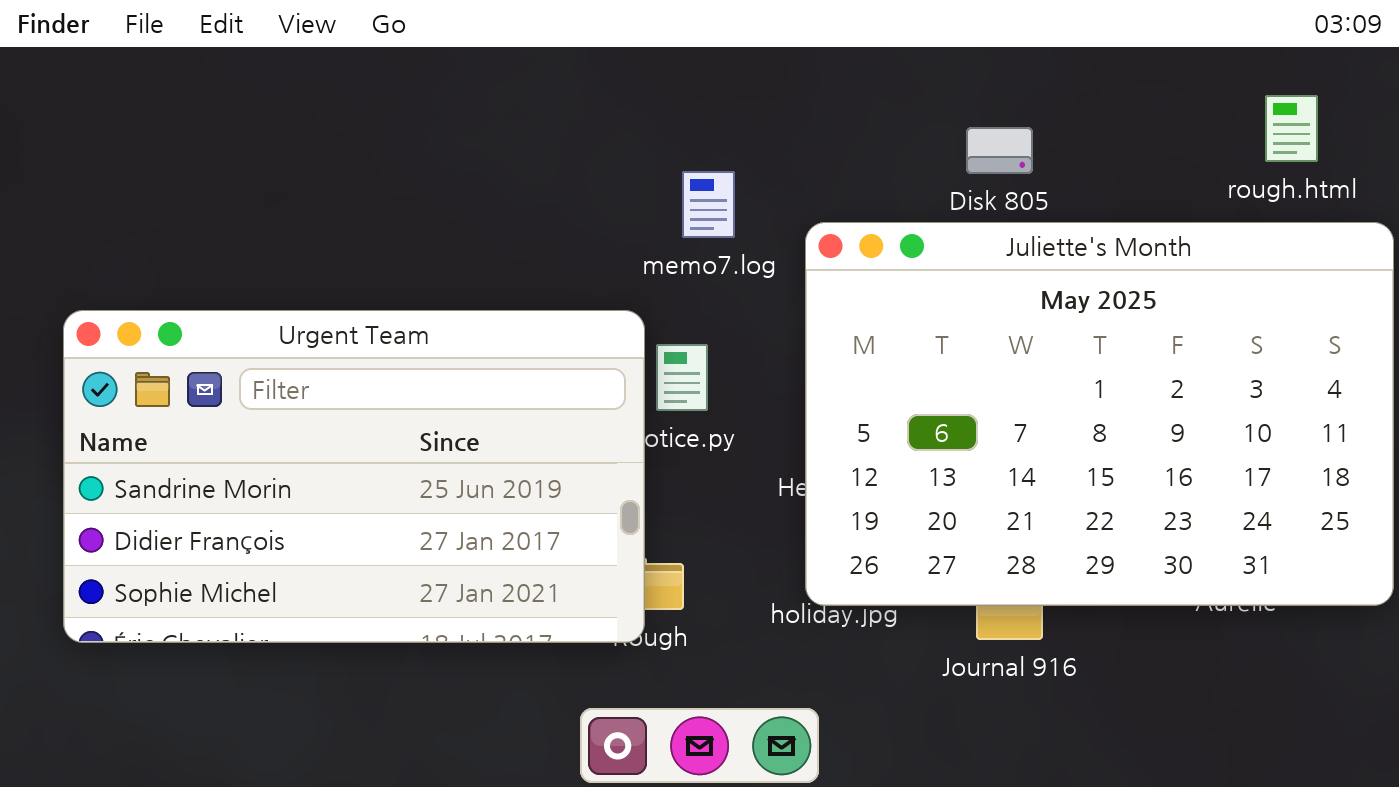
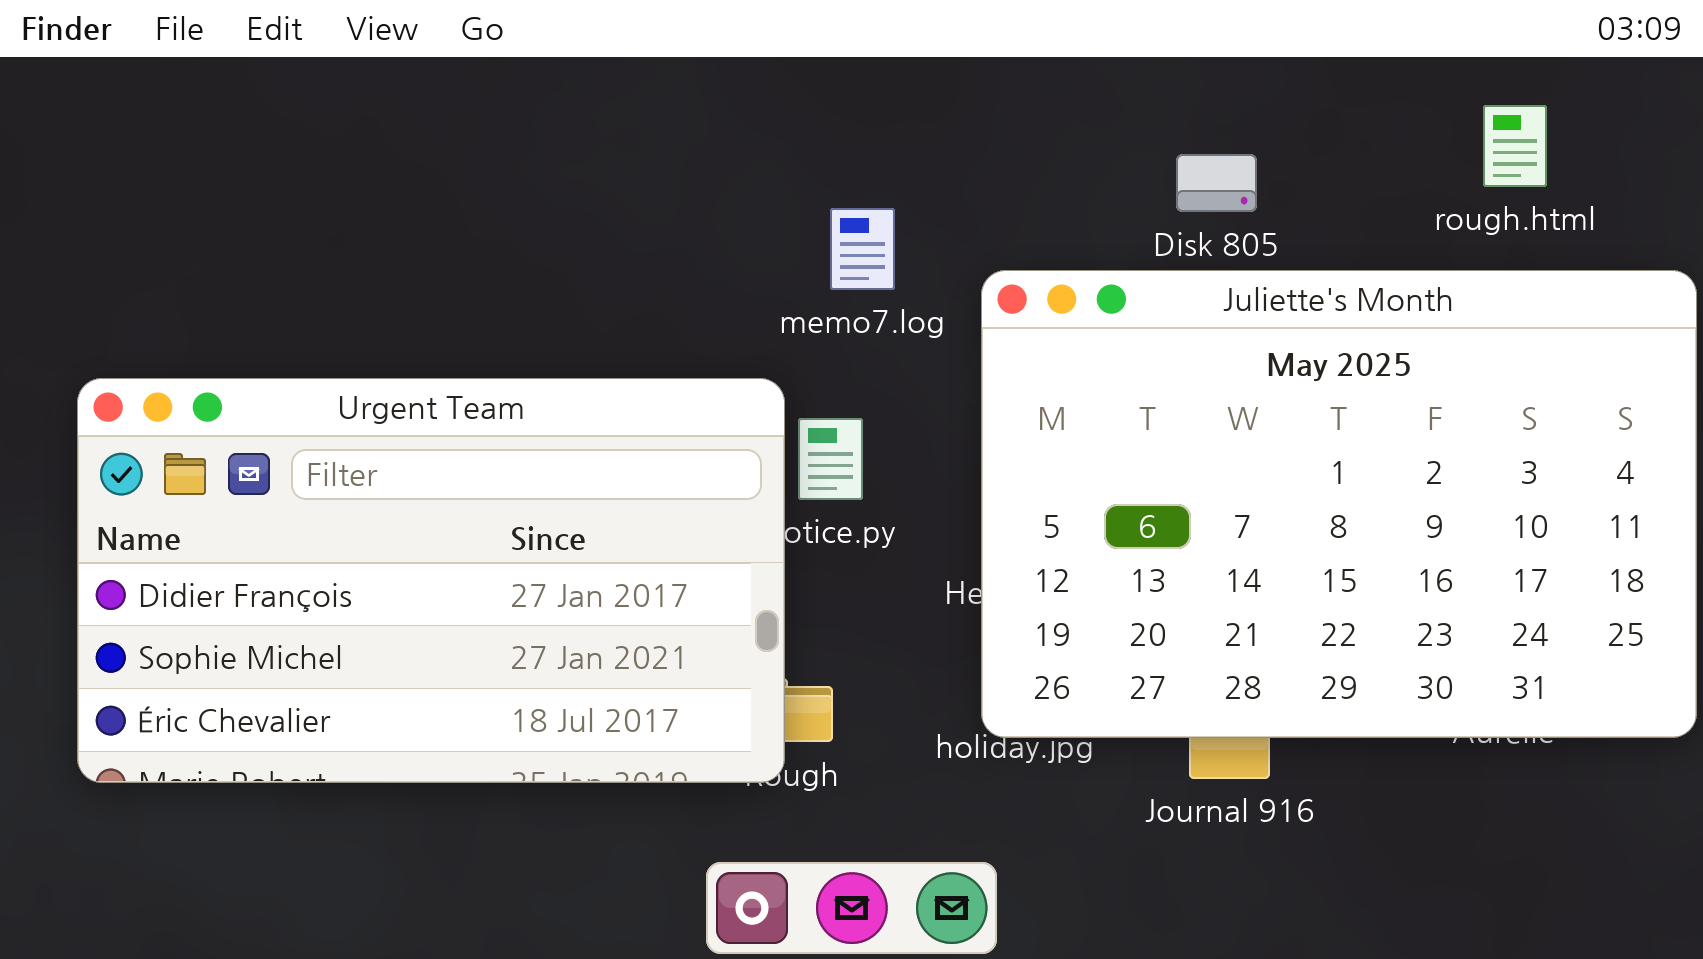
rough.html: [1265,95,1318,162] -> [1483,105,1547,187], moved
Urgent Team: [63,310,645,643] -> [77,378,785,783], scrolled down 1 row

